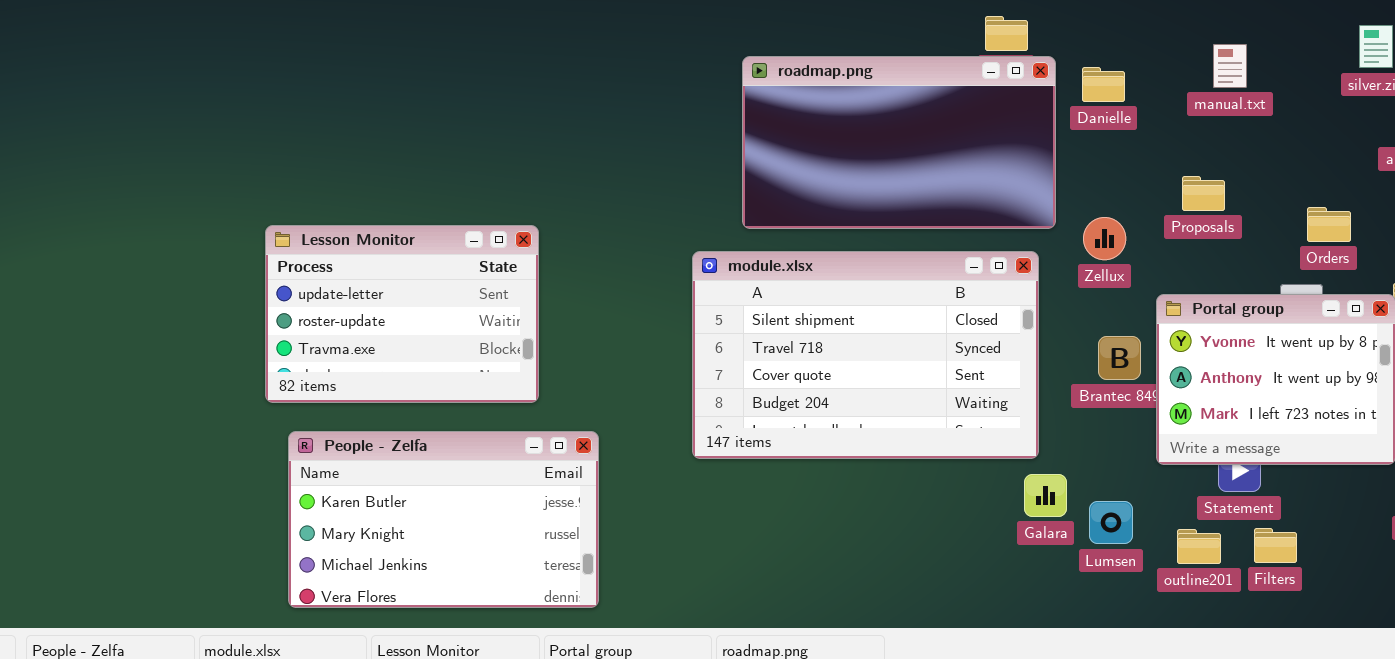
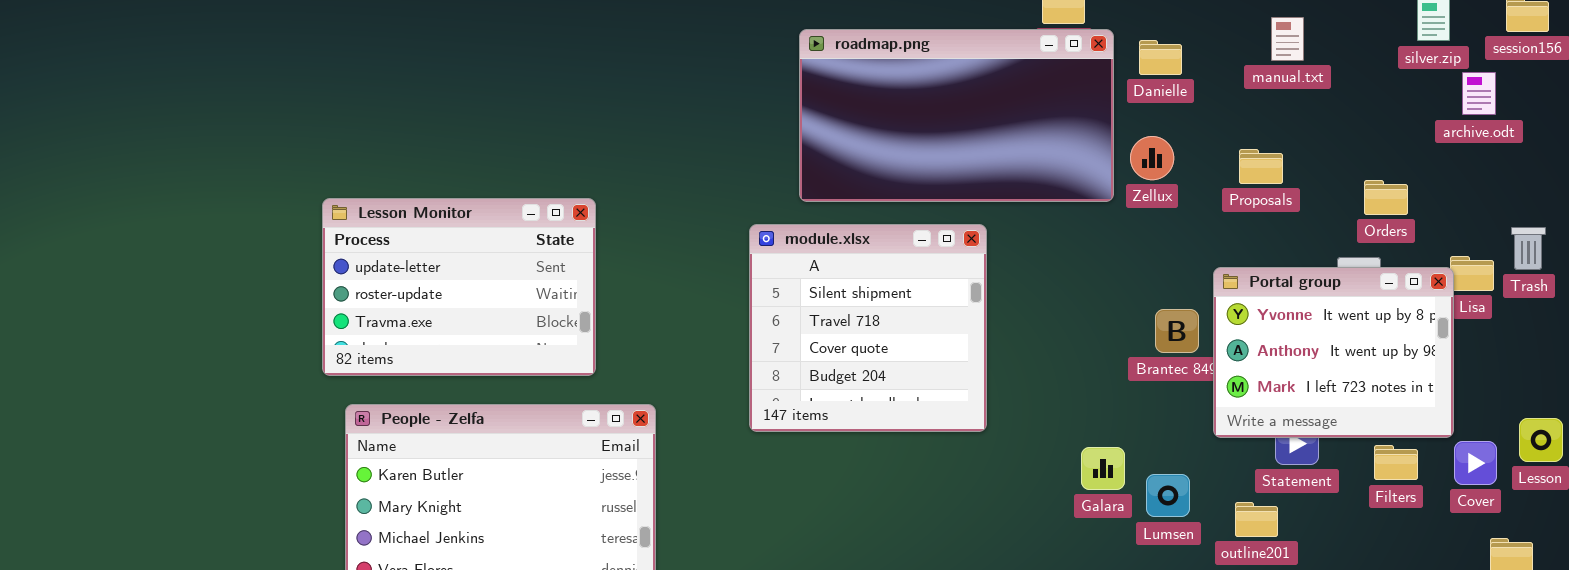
Zellux: [1083,217,1126,260] -> [1130,136,1174,180], moved
module.xlsx: [692,251,1039,459] -> [749,224,987,432], resized
Filters: [1254,528,1297,563] -> [1374,445,1418,480], moved

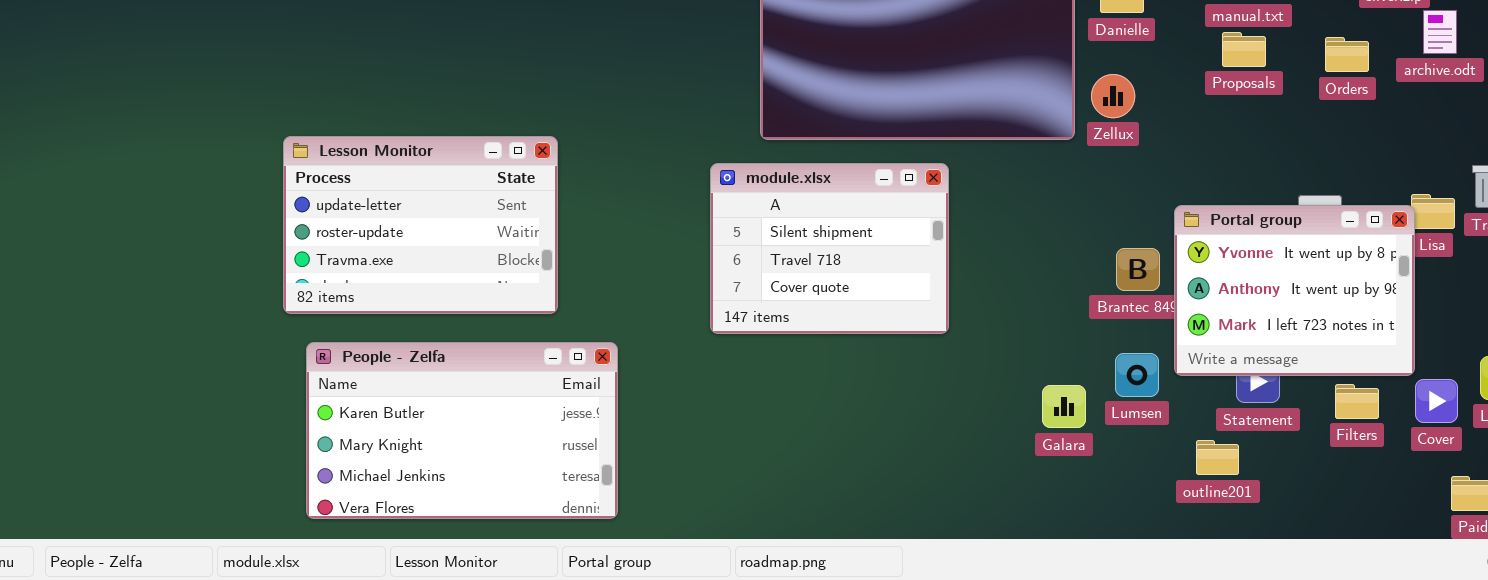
Proposals: [1239,149,1283,184] -> [1222,32,1266,67], moved
Orders: [1364,180,1408,215] -> [1325,37,1369,72], moved
module.xlsx: [749,224,987,432] -> [710,163,949,334], resized
Lumsen: [1146,474,1190,517] -> [1115,353,1159,397], moved

